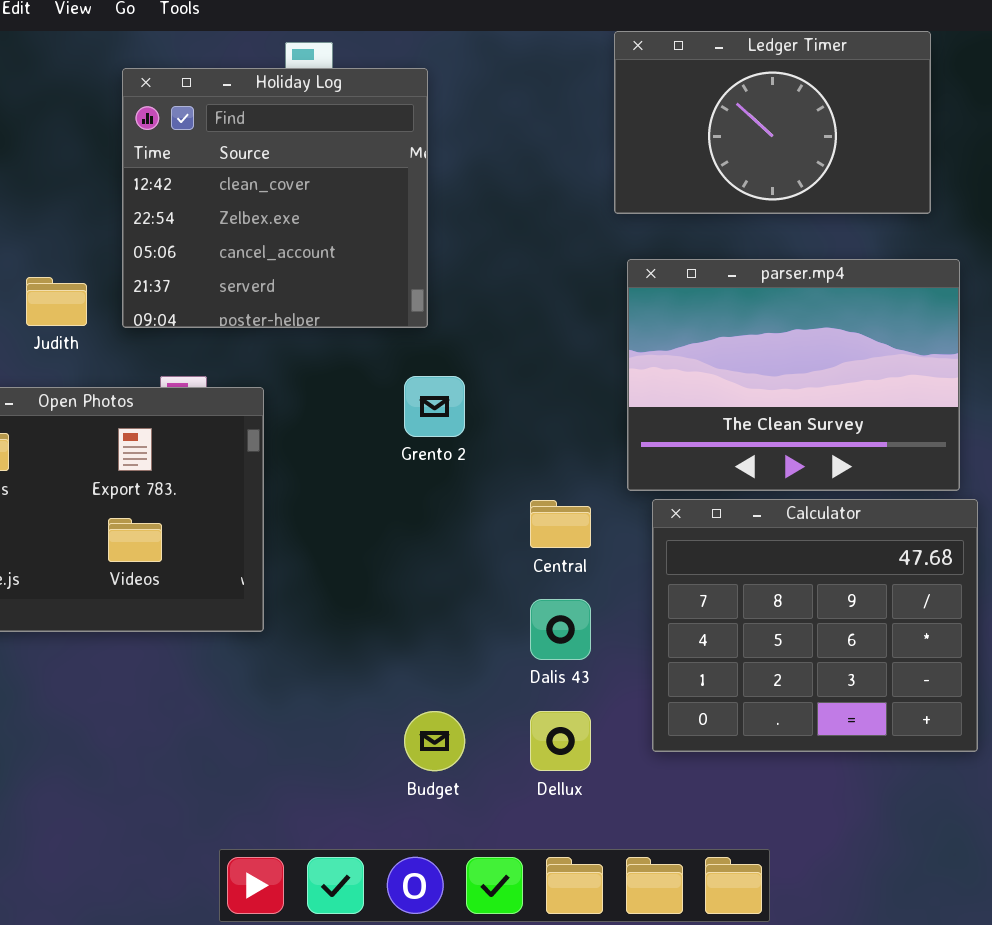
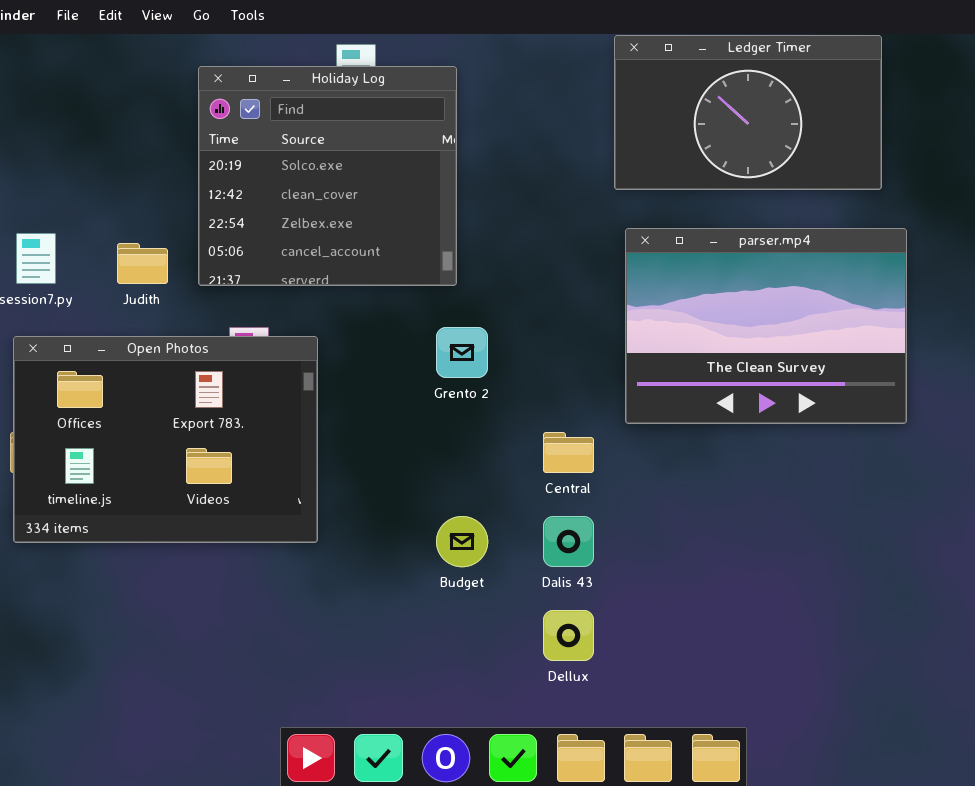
Holiday Log: [122,68,428,328] -> [198,66,457,286], scrolled up 1 row
Calculator: [652,499,978,752] -> none, closed
Budget: [404,711,465,771] -> [436,516,488,567], moved

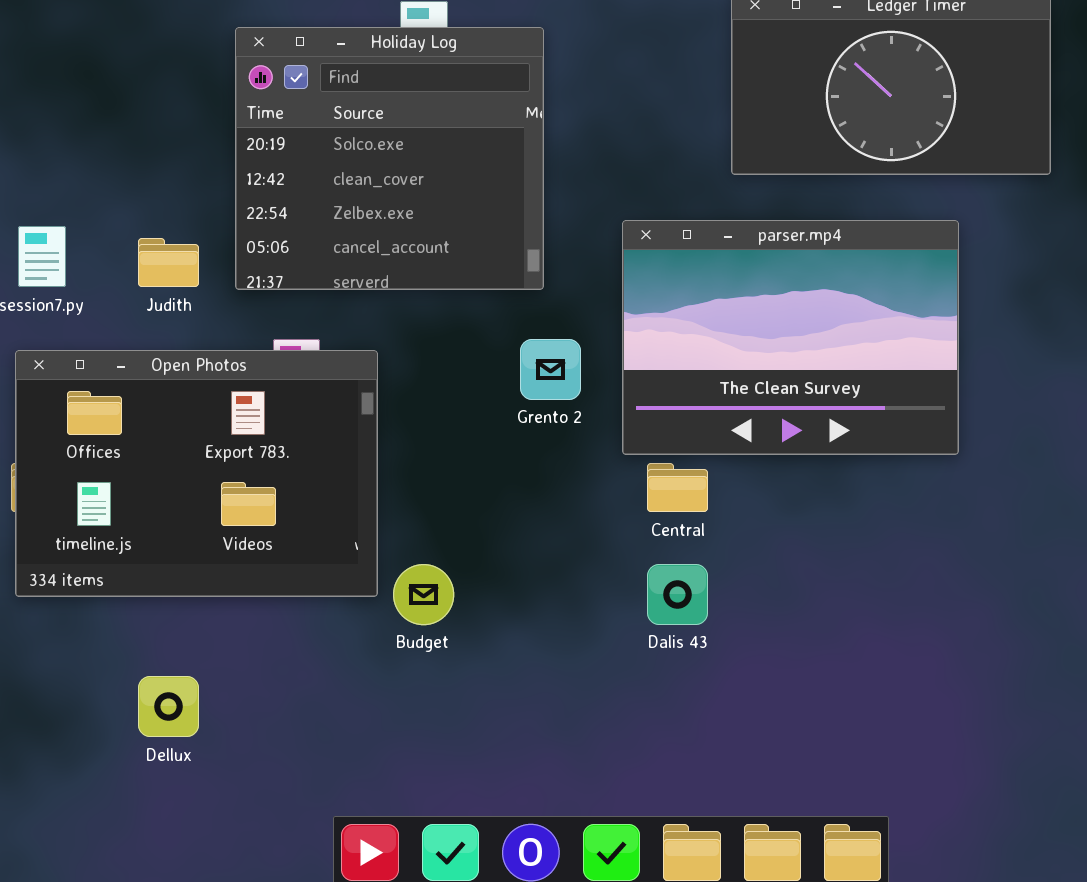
parser.mp4: [625,228,907,424] -> [622,220,959,455], moved
Budget: [436,516,488,567] -> [393,564,454,625], moved
Dellux: [543,610,594,661] -> [138,676,199,737], moved

